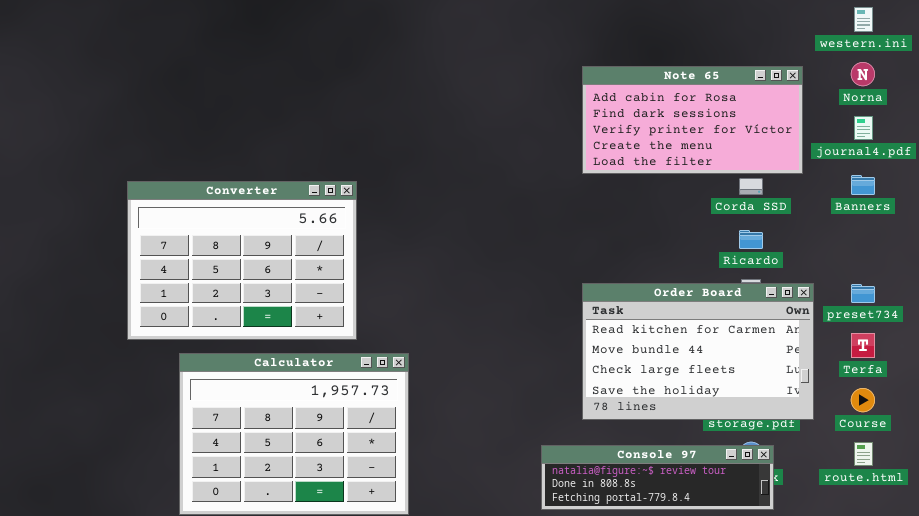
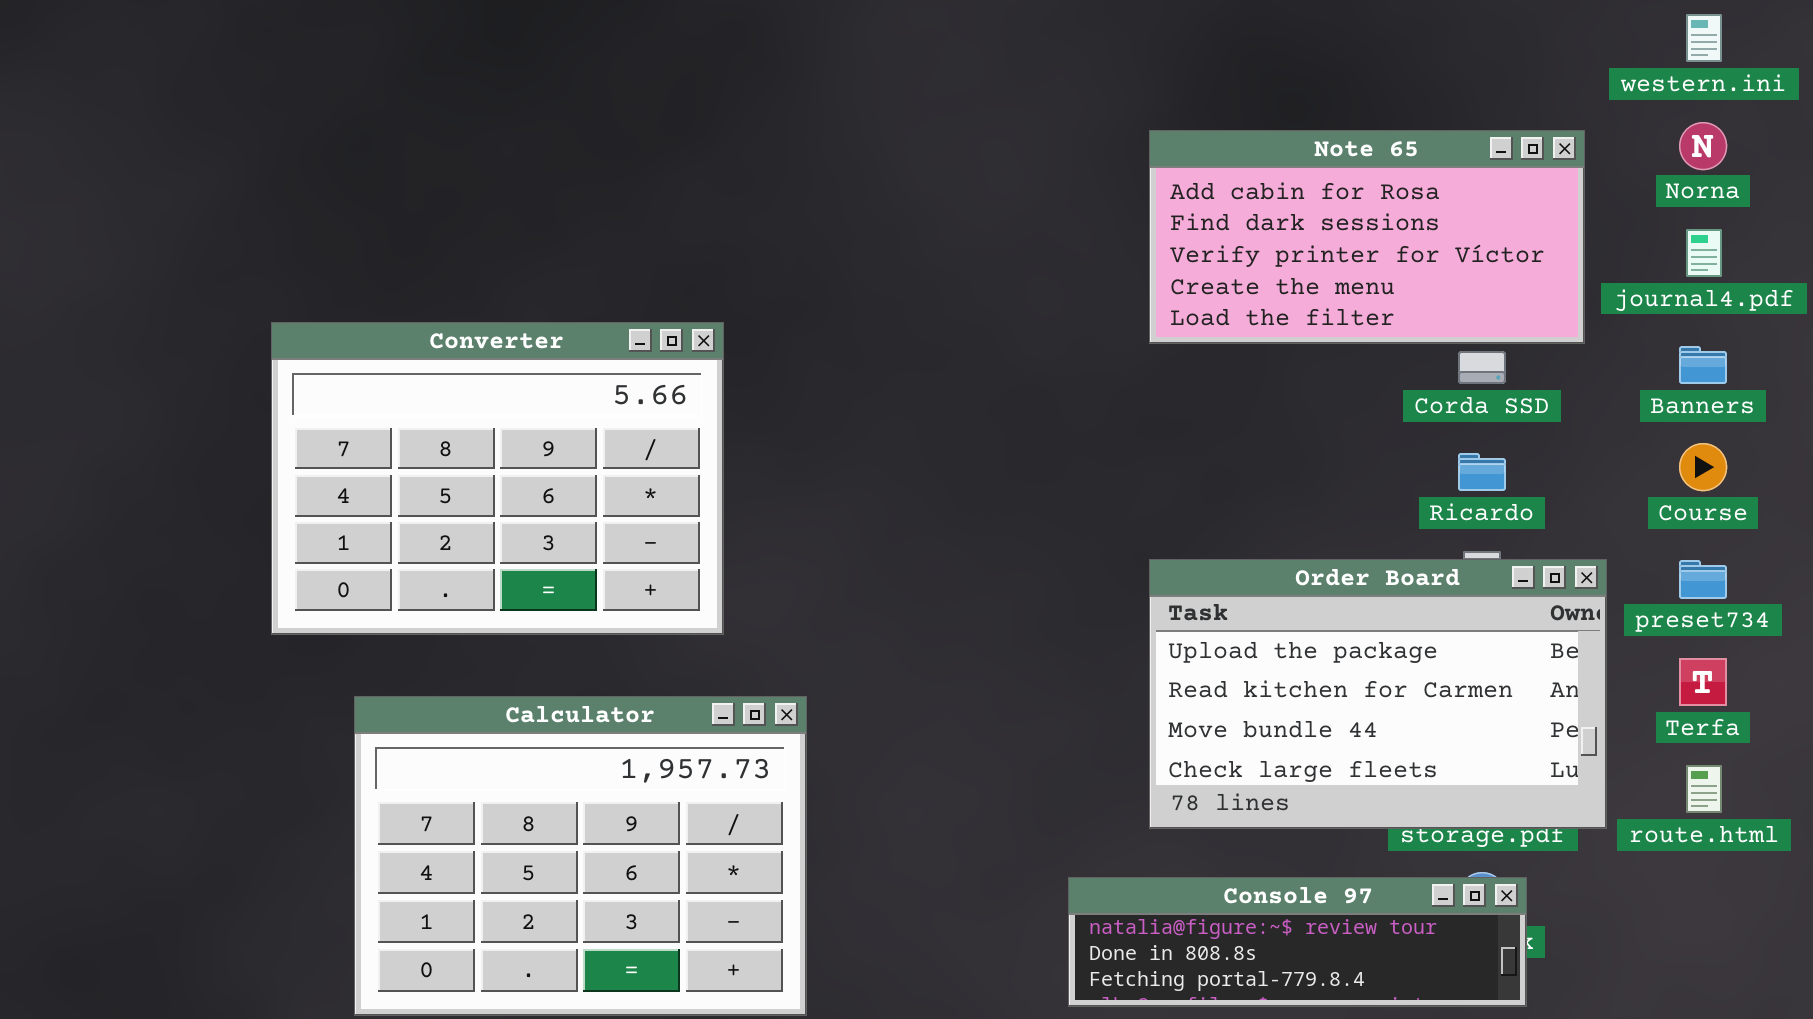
Converter: [127,181,357,340] -> [271,322,724,635], moved
Order Board: [582,283,814,420] -> [1149,559,1607,829], scrolled up 1 row
Course: [851,388,875,412] -> [1679,443,1727,491], moved
route.html: [854,442,873,466] -> [1686,765,1722,813], moved

